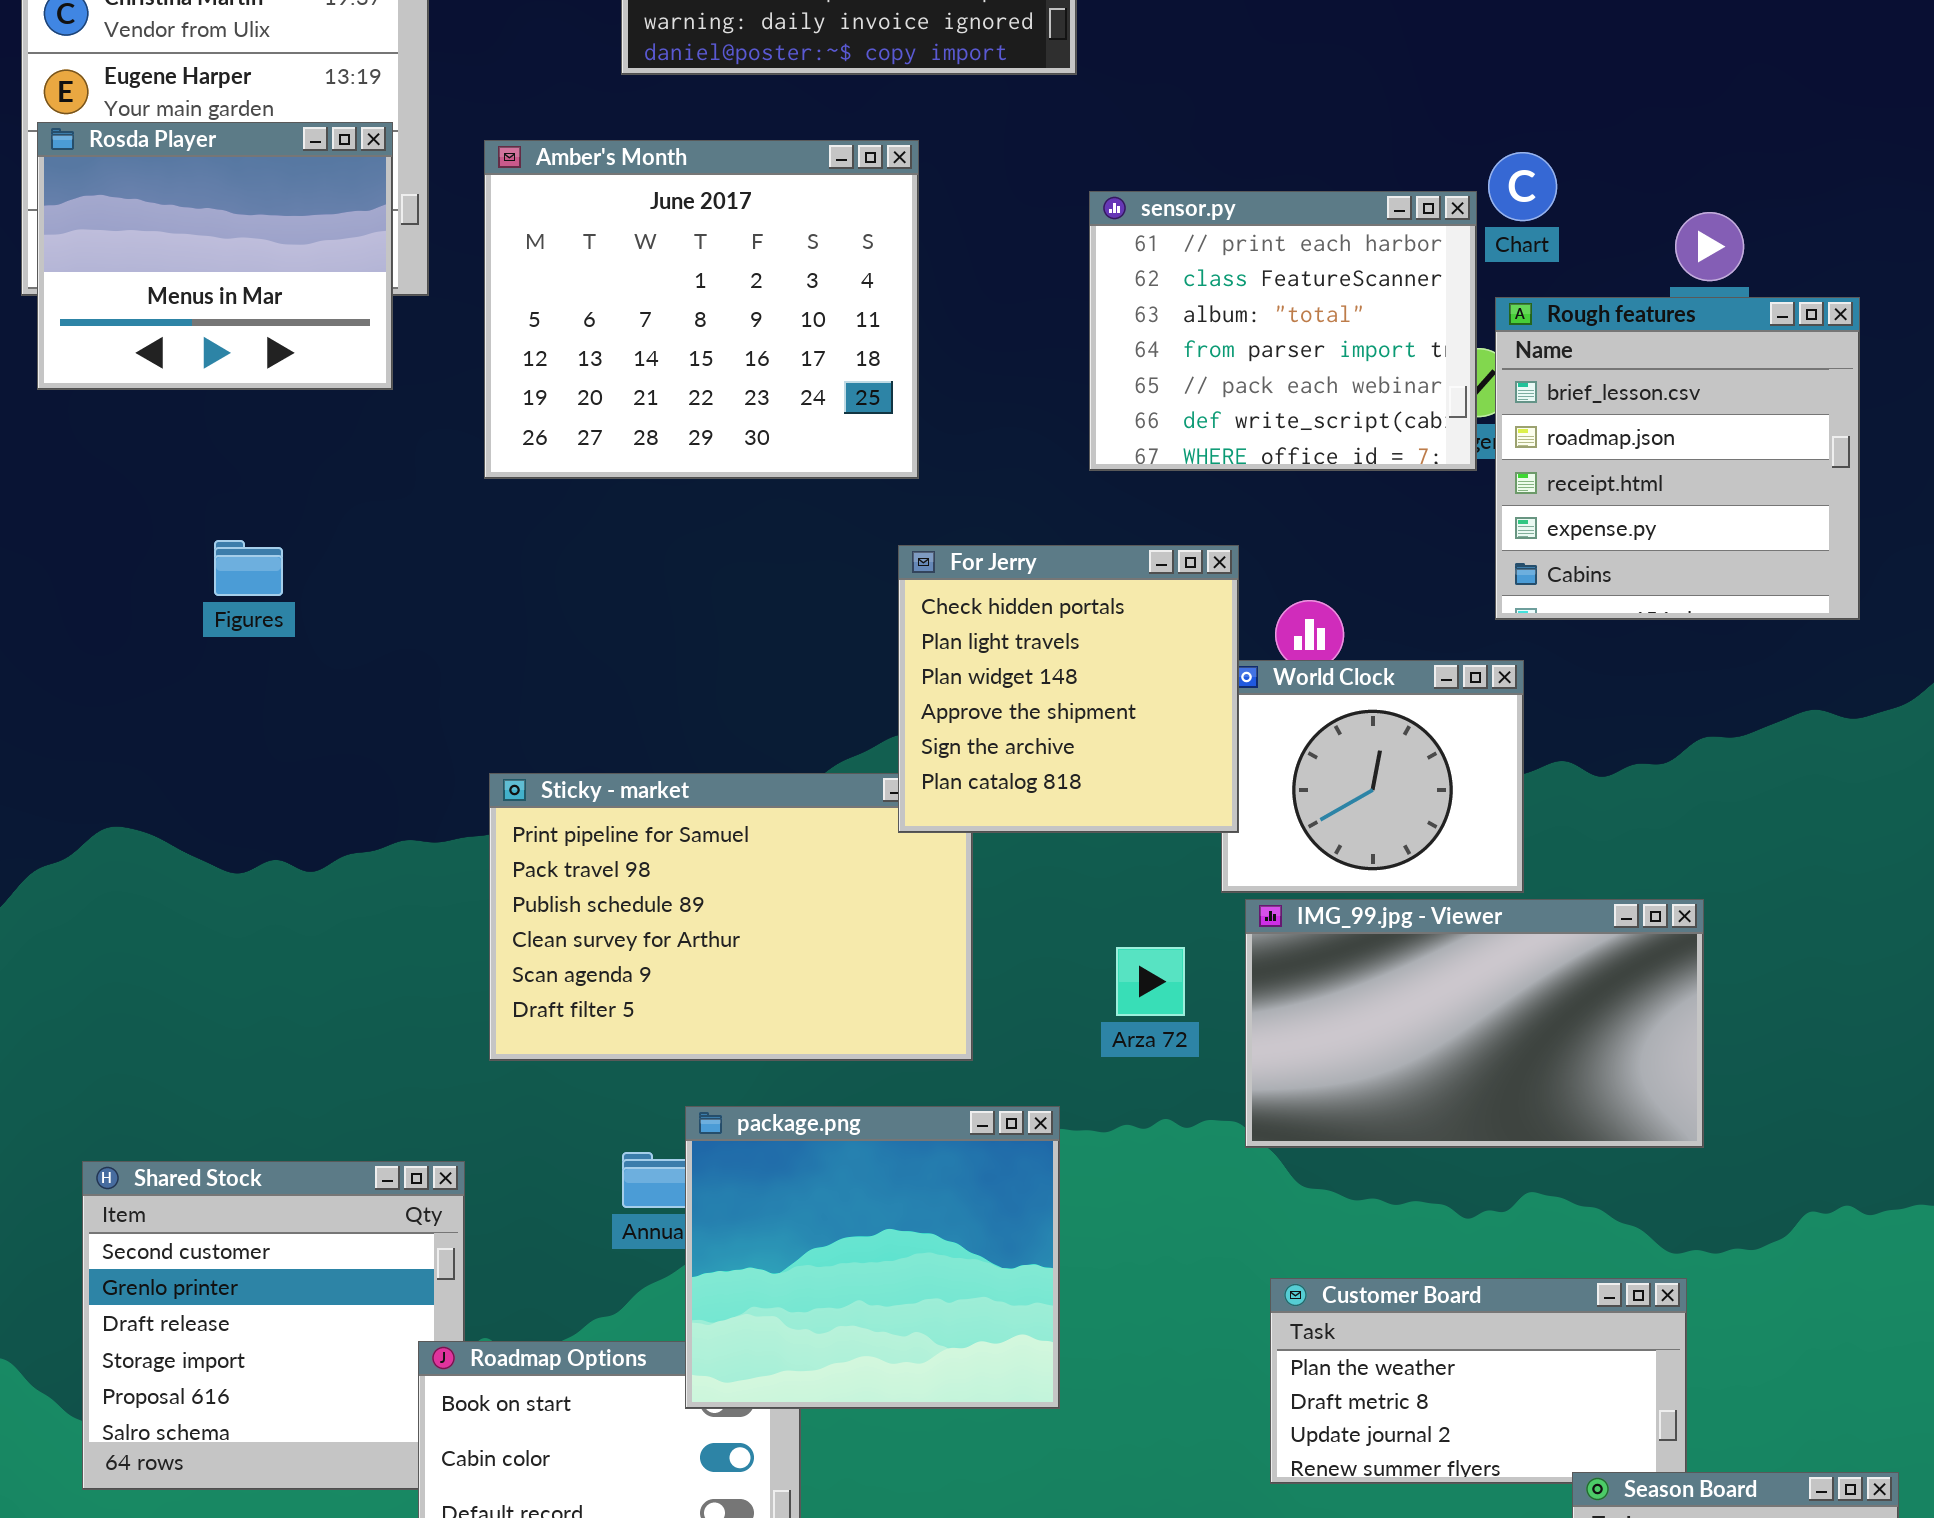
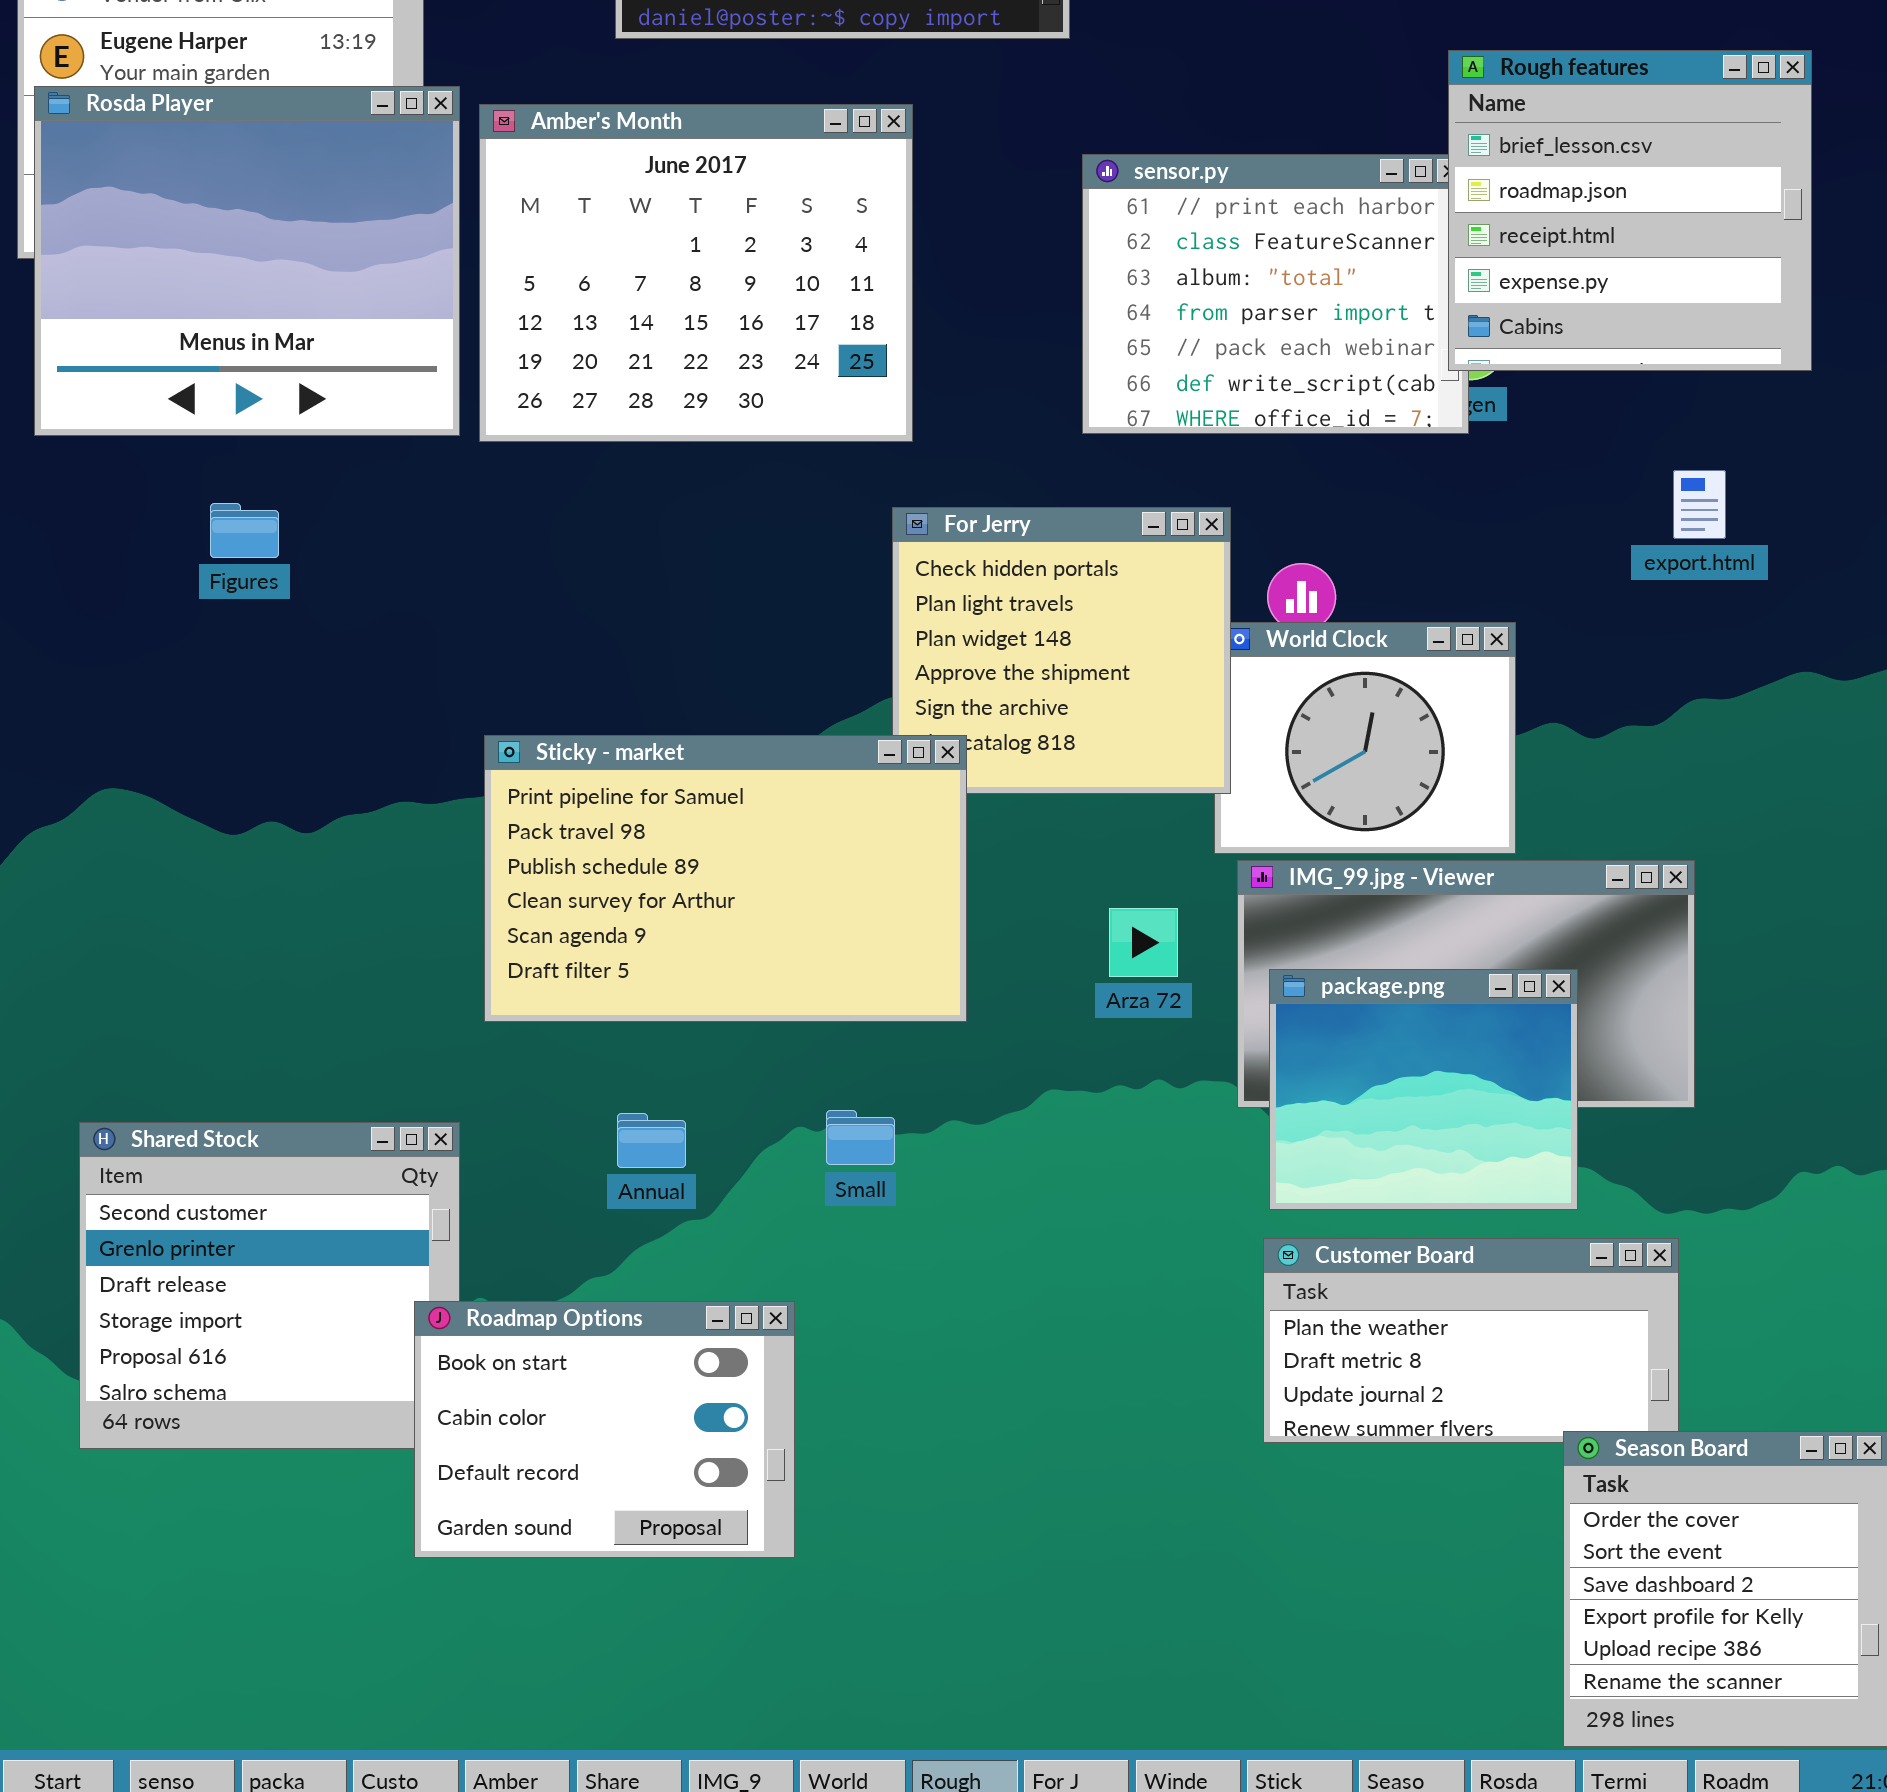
Rosda Player: [37,122,393,390] -> [34,86,460,436], resized
Rough features: [1495,297,1860,620] -> [1448,50,1812,371], moved
Sticky - market: [489,773,973,1061] -> [484,735,967,1022], raised
package.png: [685,1106,1060,1409] -> [1269,969,1578,1210], moved, resized

